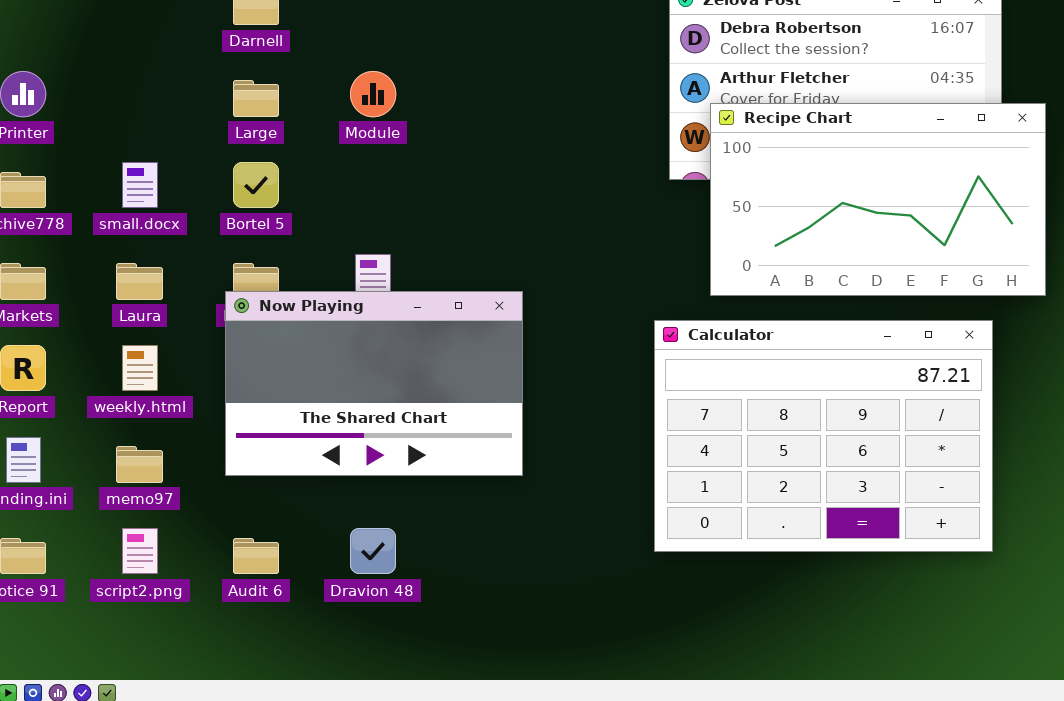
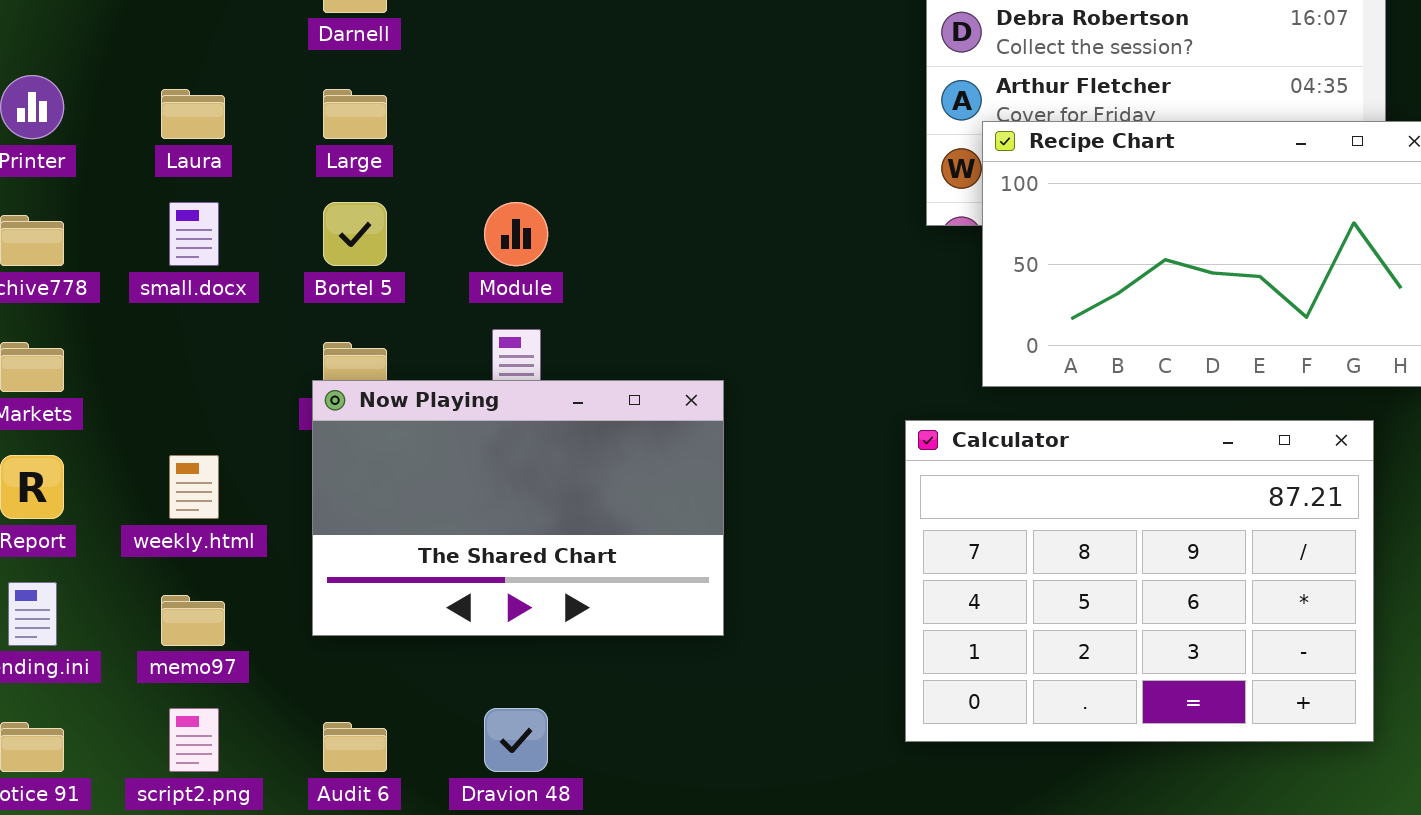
Module: [350,71,396,117] -> [484,202,548,266], moved
Laura: [116,263,163,300] -> [161,89,225,139], moved

